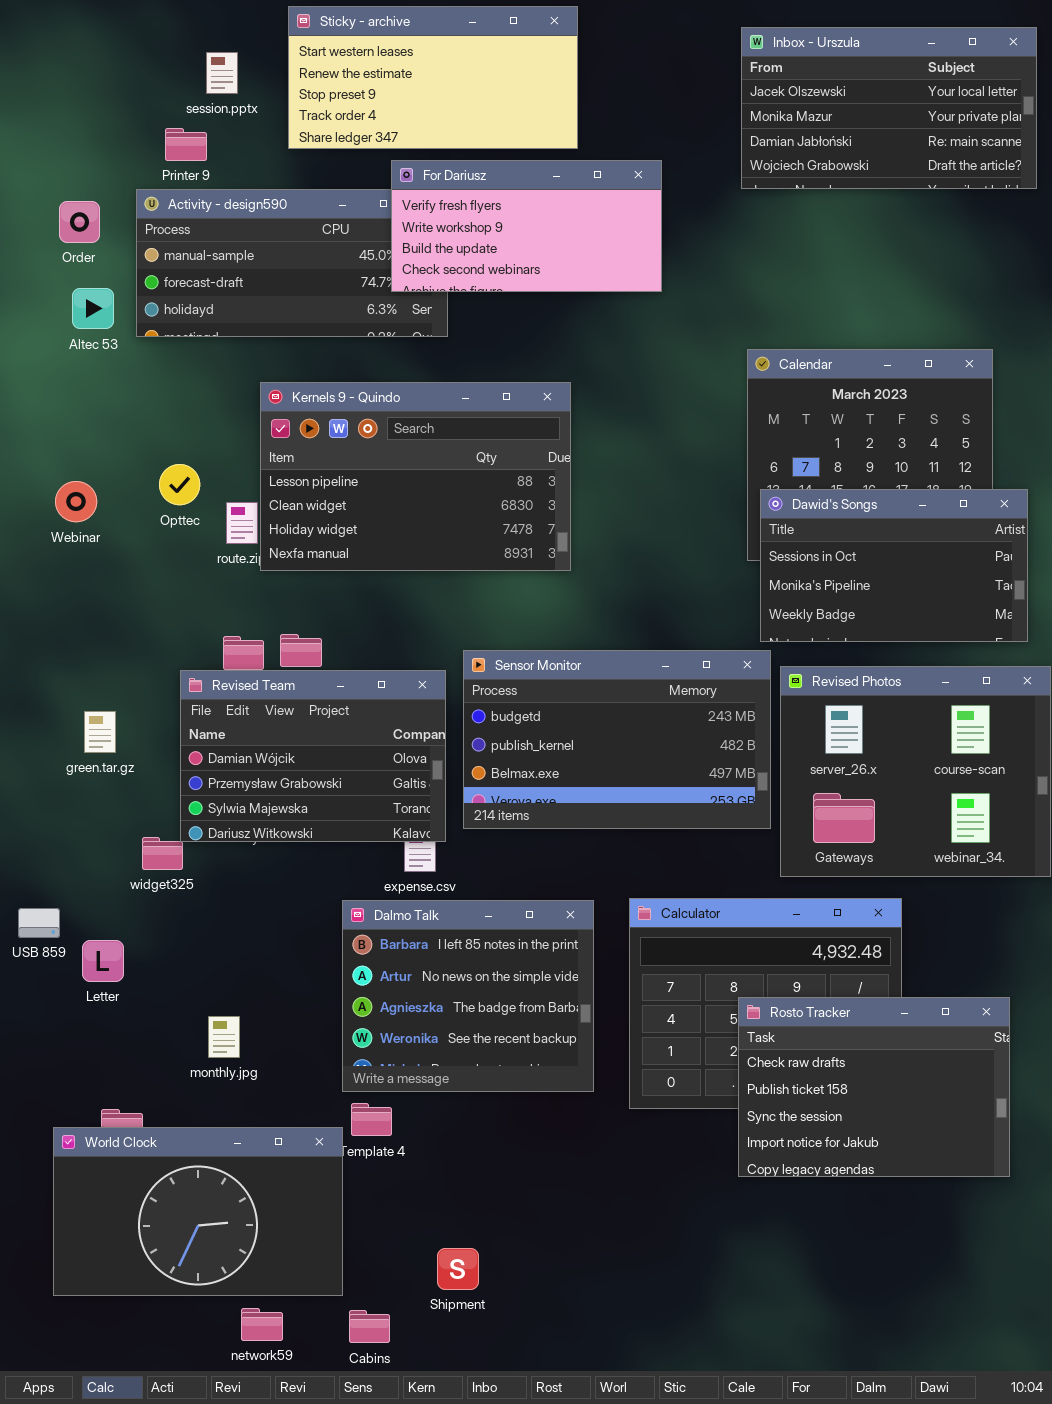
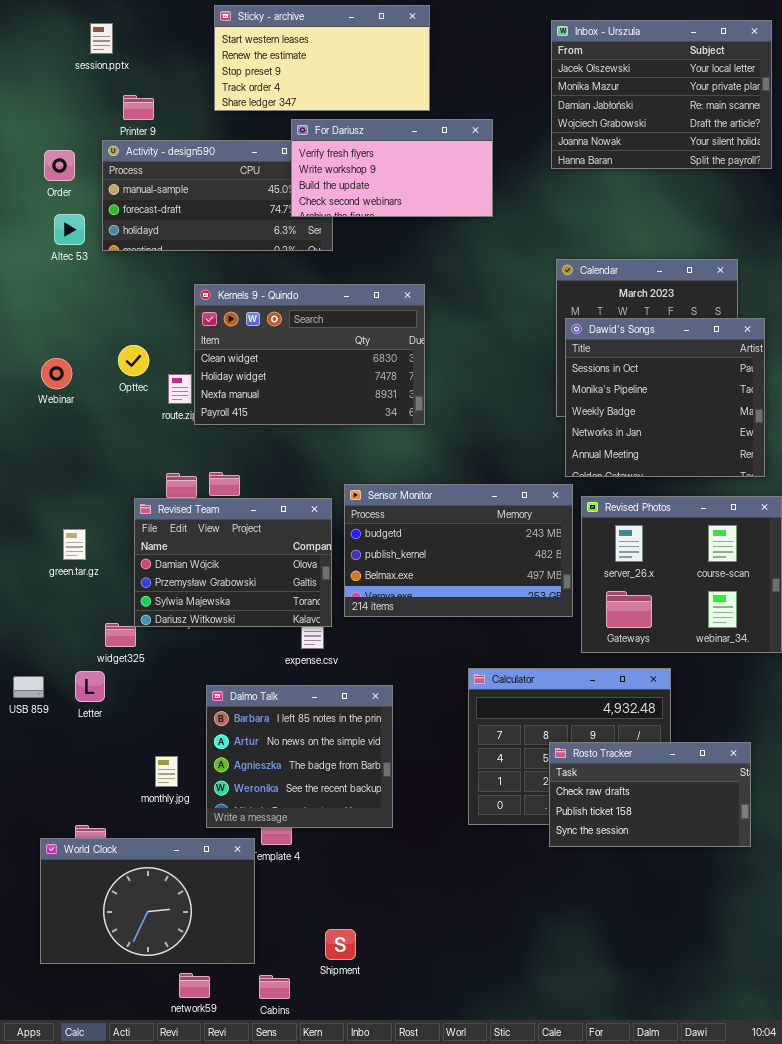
Inbox - Urszula: [741,27,1037,189] -> [551,20,772,169], resized
session.pptx: [206,52,238,94] -> [90,23,113,54], moved
Kernels 9 - Quindo: [260,382,571,571] -> [194,284,425,425], scrolled down 1 row
Dawid's Songs: [760,489,1028,642] -> [565,318,765,477], resized
Dalmo Talk: [342,900,594,1092] -> [206,685,393,828], moved
Letter: [82,940,124,982] -> [75,671,105,702], moved
Rosto Tracker: [738,997,1010,1177] -> [549,742,751,847], resized

